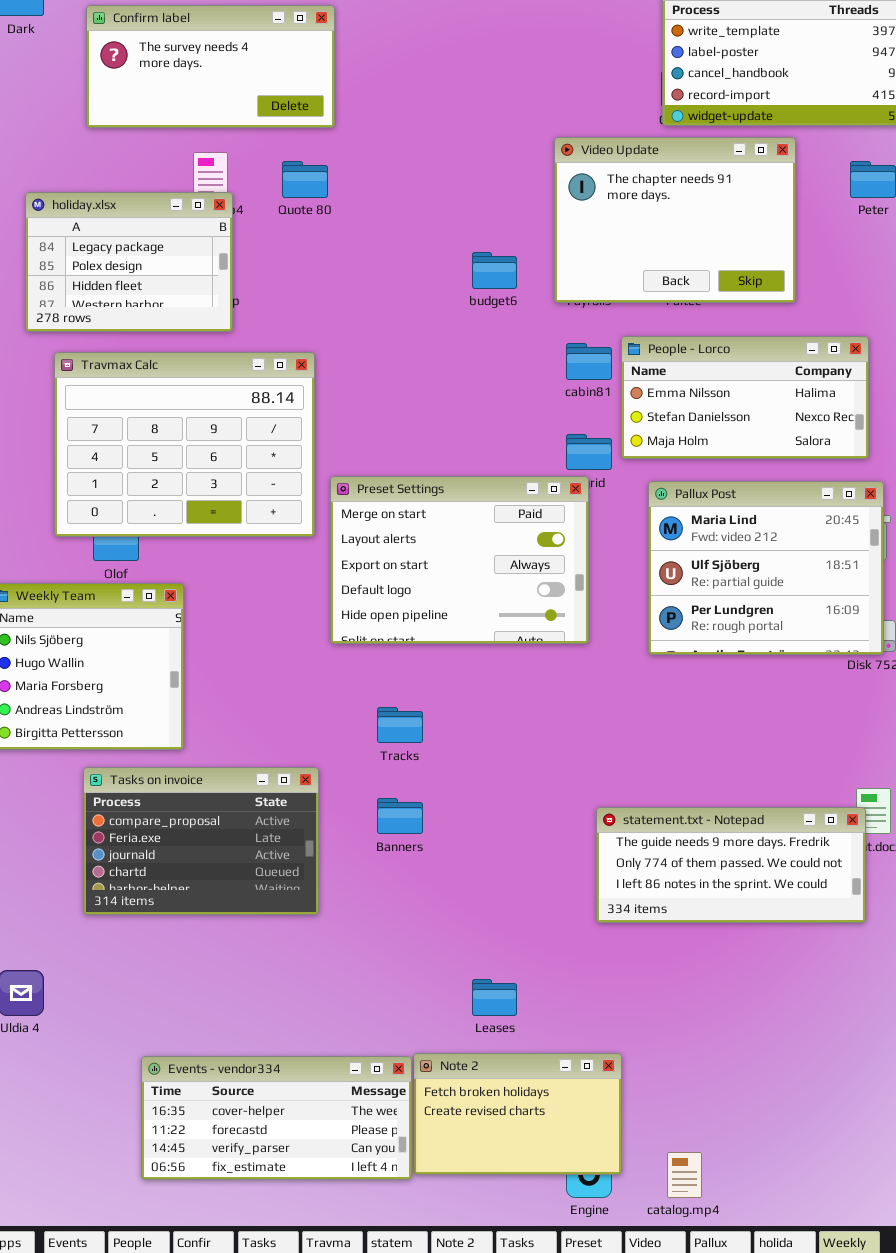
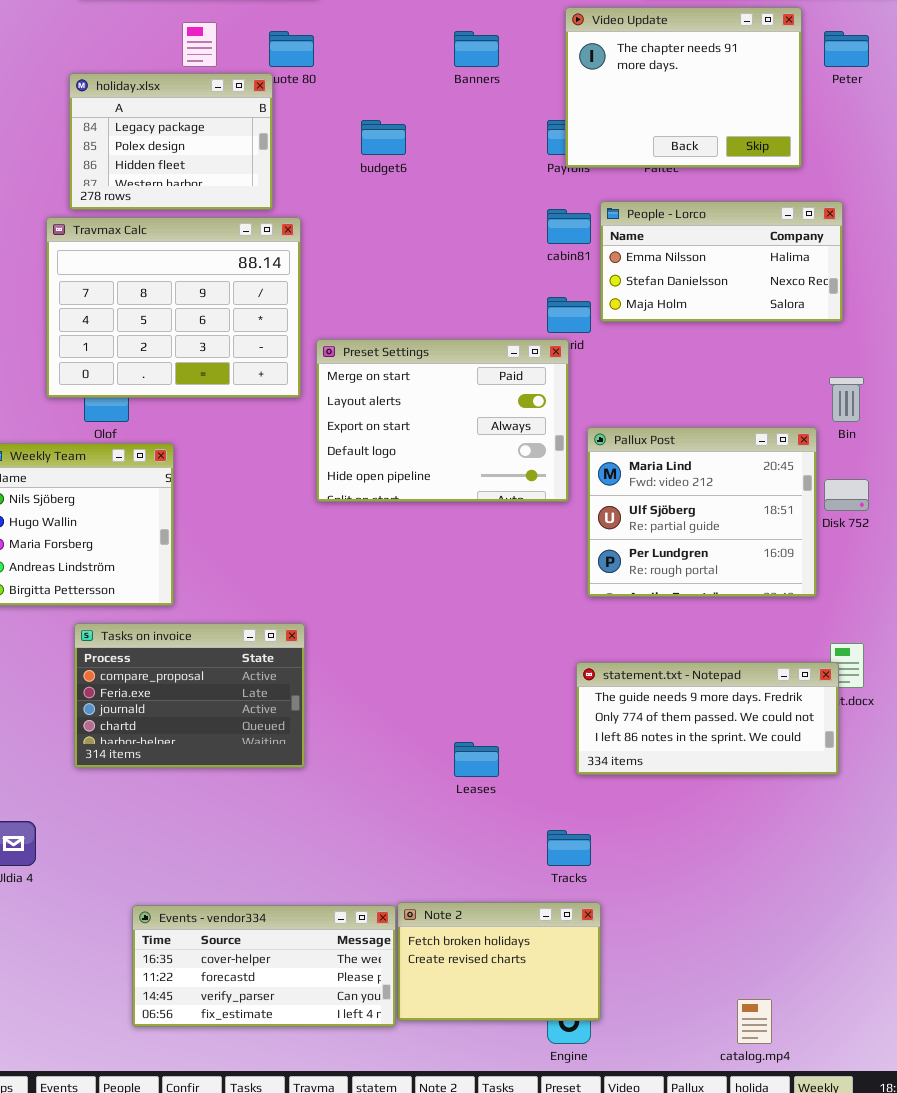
Video Update: [554,137,796,303] -> [565,7,802,168], moved
holiday.xlsx: [25,192,233,332] -> [69,73,273,210], moved
budget6: [472,252,517,289] -> [361,120,406,155], moved
Pallux Post: [648,481,884,655] -> [587,427,817,597], moved
Tracks: [377,707,423,743] -> [547,830,591,866], moved
Banners: [377,798,423,834] -> [454,31,499,67], moved
Leases: [472,979,517,1016] -> [454,742,499,777], moved
catalog.mp4: [667,1152,702,1198] -> [737,999,772,1044], moved

